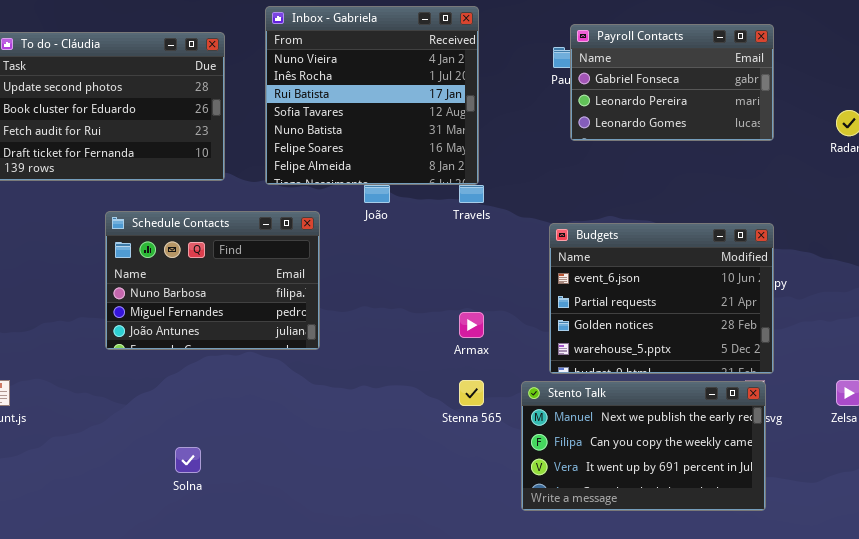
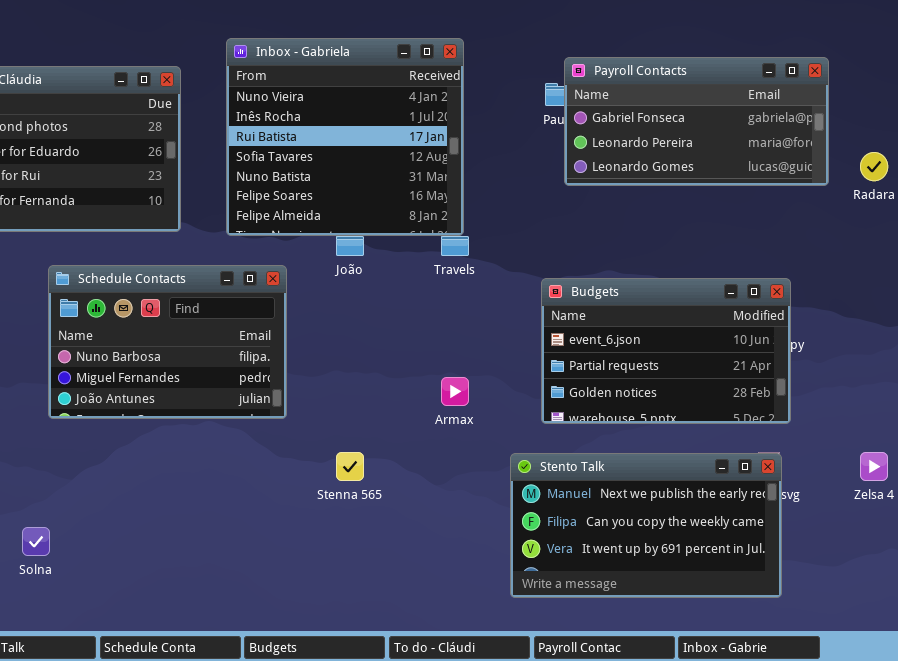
Payroll Contacts: [570,24,774,141] -> [564,57,829,186], resized
Budgets: [549,223,774,374] -> [541,278,791,424], resized
Stenna 565: [459,380,484,406] -> [336,452,364,481], moved
Solna: [175,447,201,473] -> [22,527,50,556], moved

